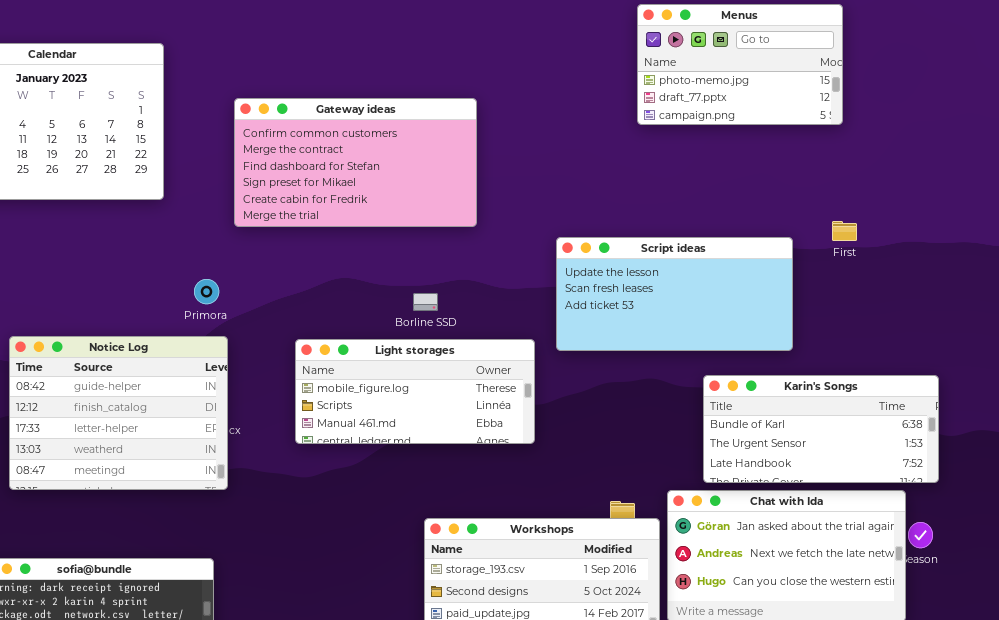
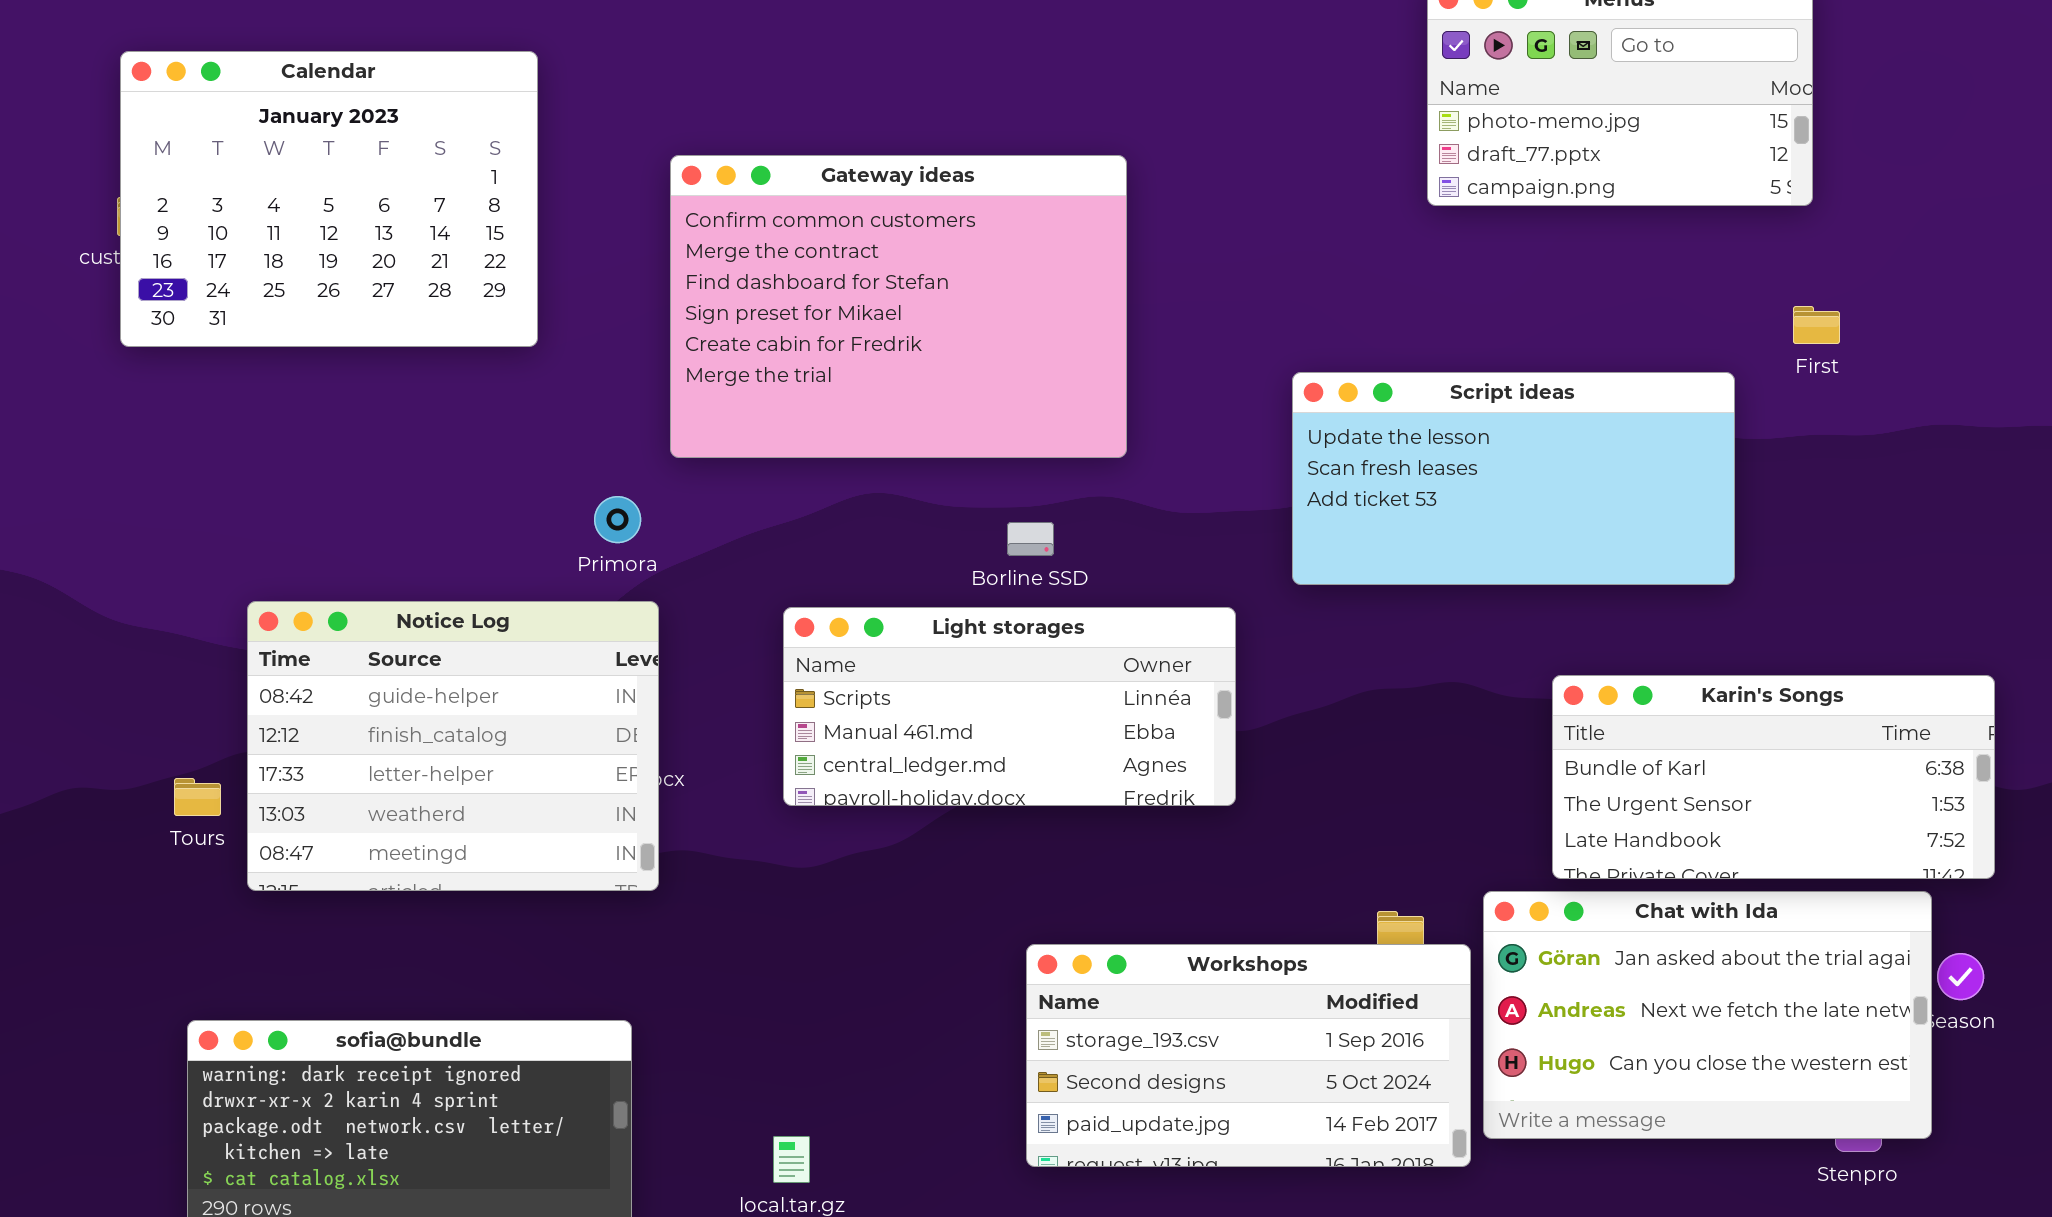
Gateway ideas: [234,98,477,227] -> [670,155,1127,458], resized
First: [832,221,857,241] -> [1793,306,1840,344], moved
Script ideas: [556,237,793,351] -> [1292,372,1735,585], moved
Light storages: [295,339,535,444] -> [783,607,1236,806], scrolled down 1 row

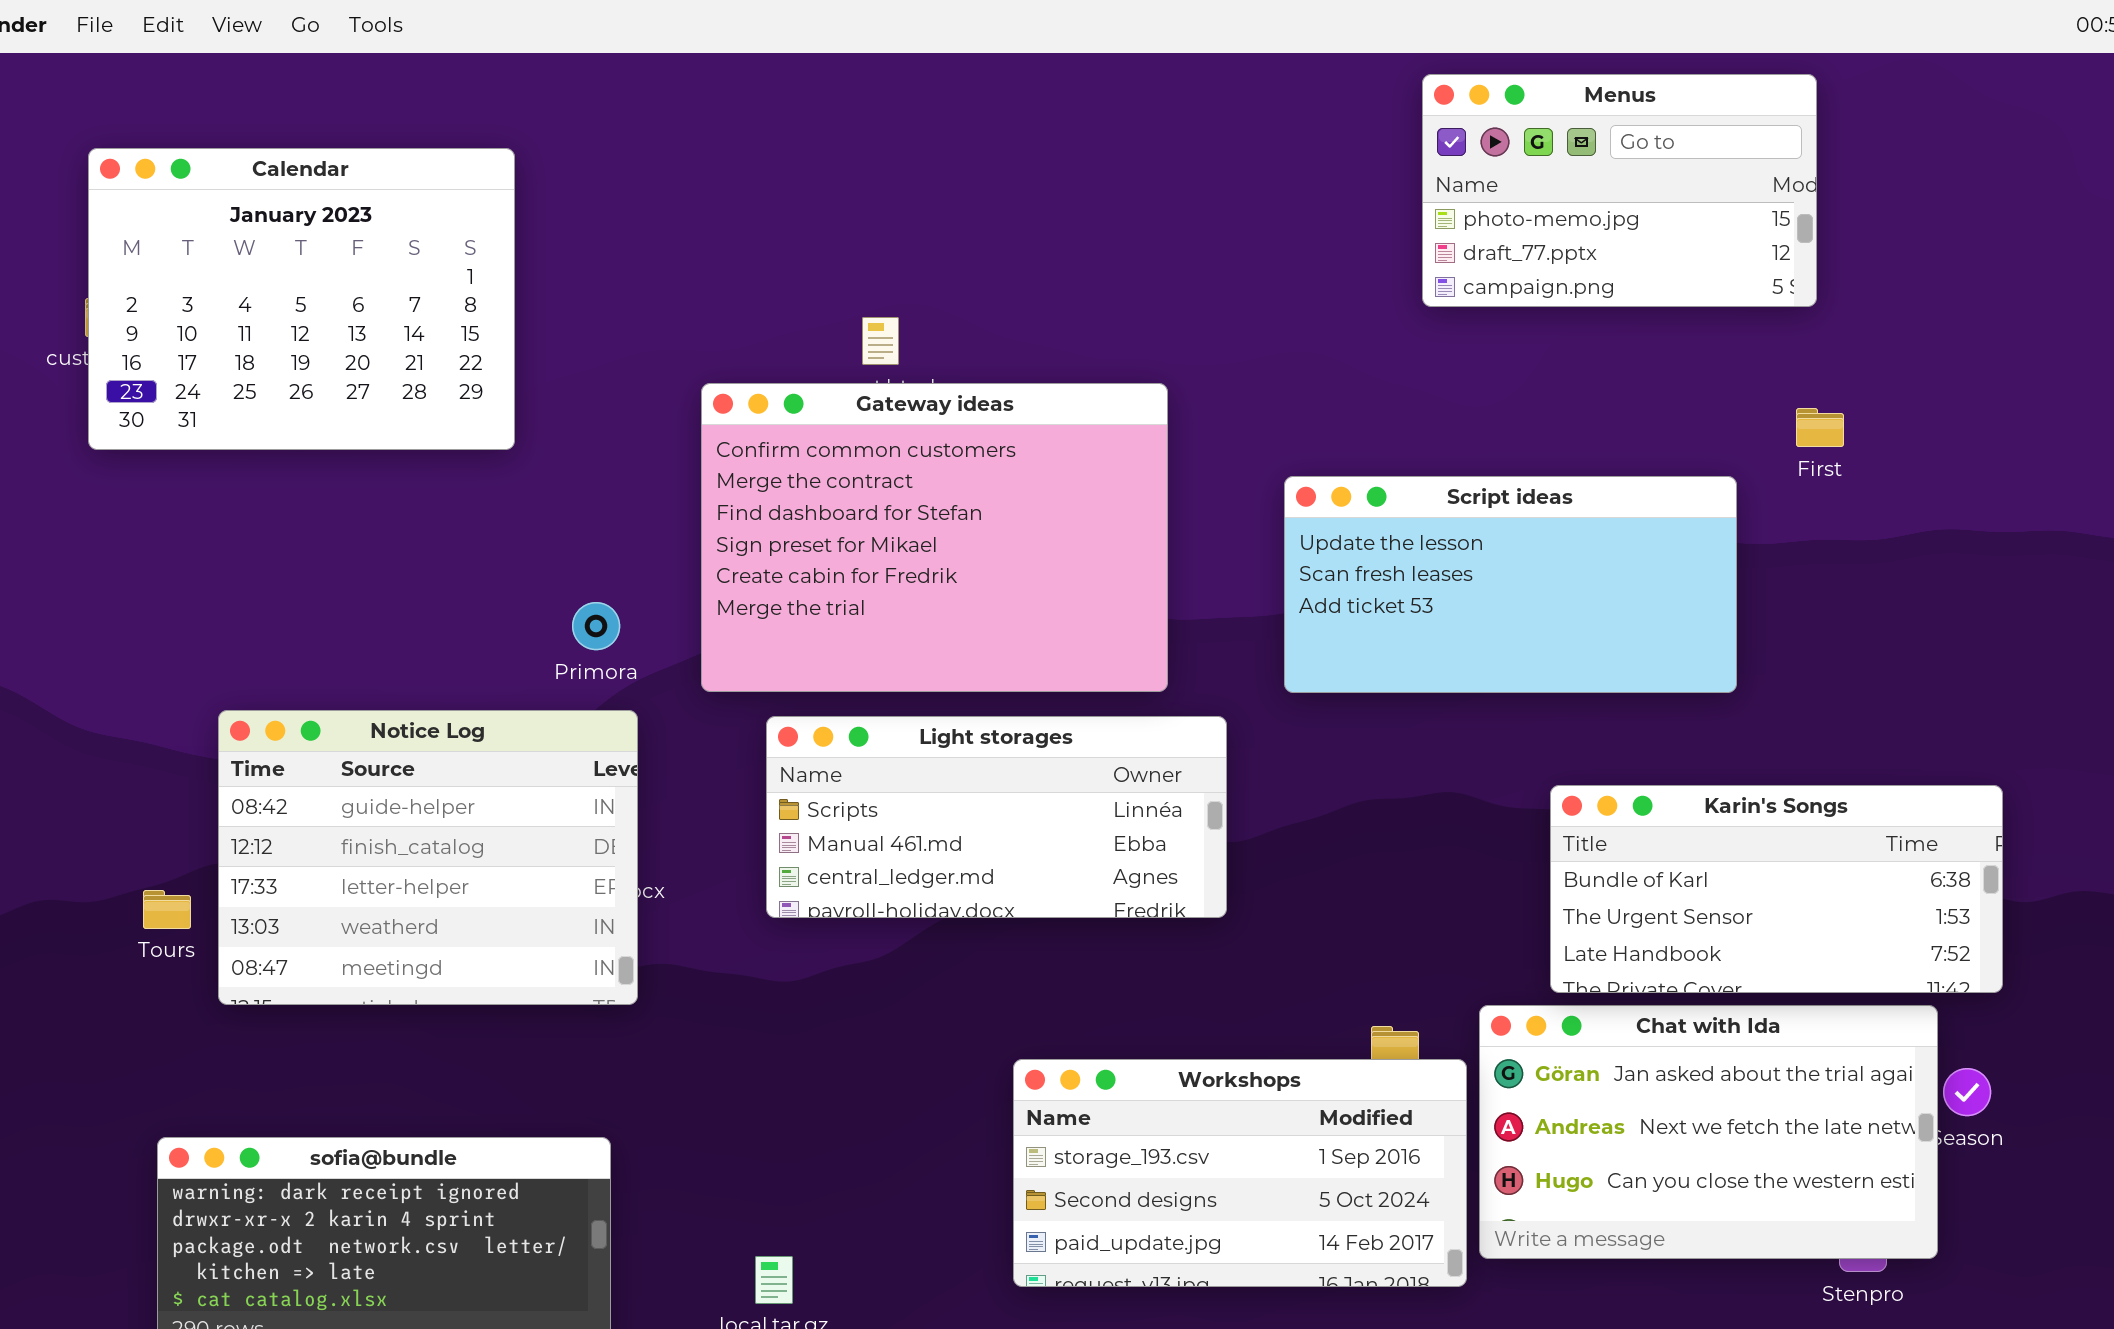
Gateway ideas: [670,155,1127,458] -> [701,383,1168,692], moved

